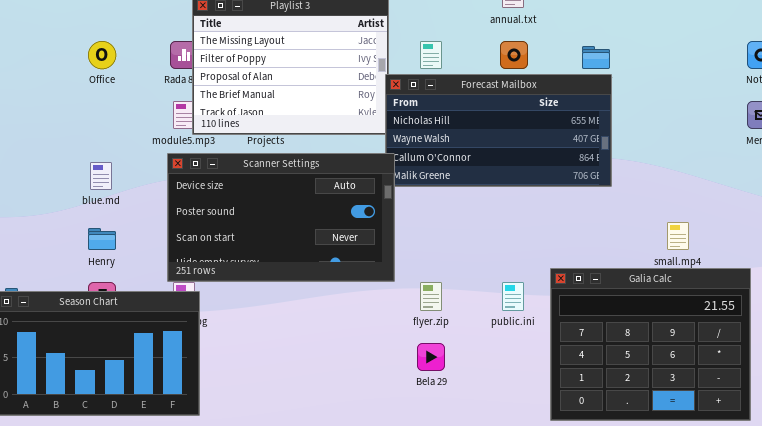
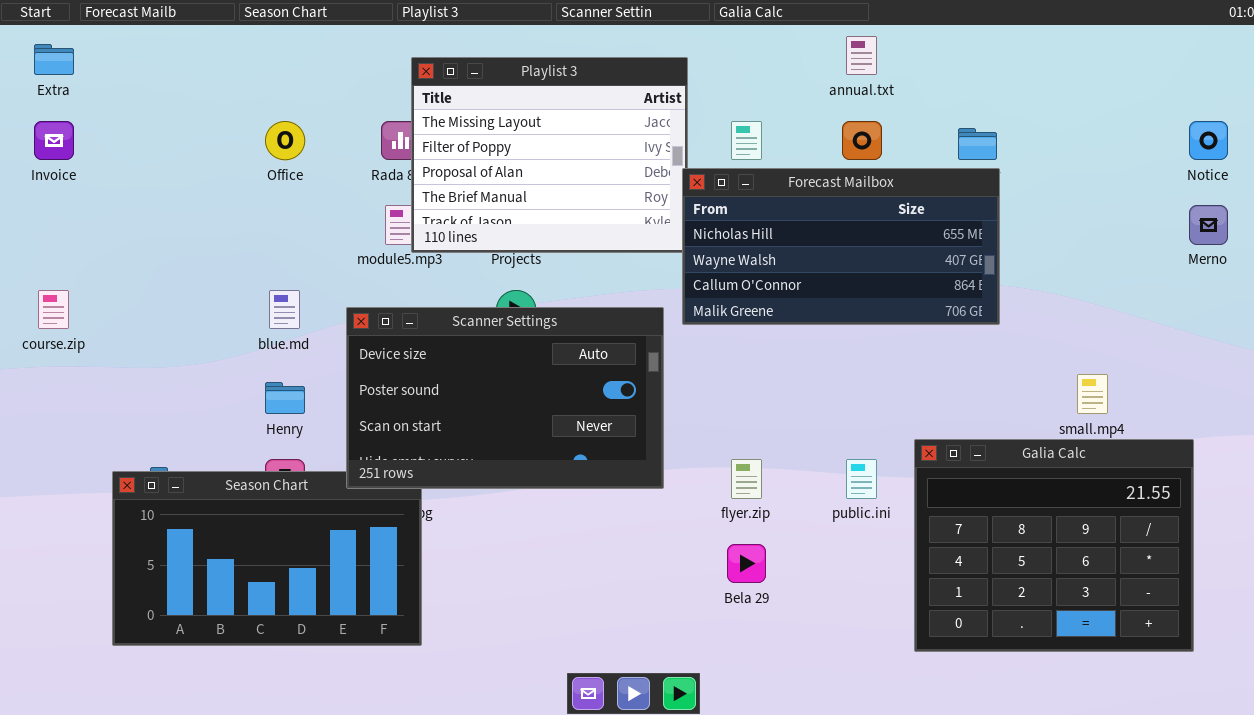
Scanner Settings: [167,153,395,282] -> [346,307,664,489], moved

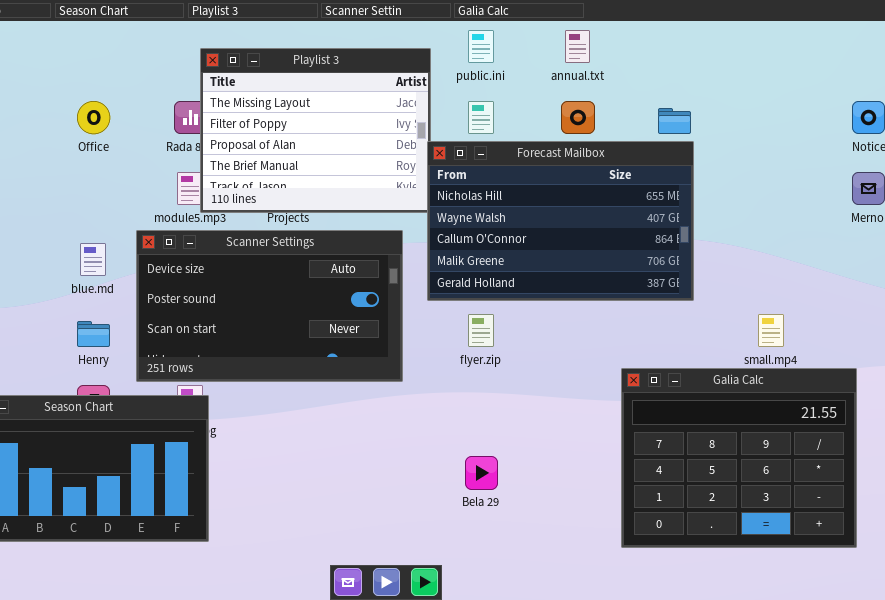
Forecast Mailbox: [682,168,1000,325] -> [427,141,694,301], resized
Scanner Settings: [346,307,664,489] -> [136,230,403,382], moved
flyer.zip: [731,459,762,499] -> [468,314,494,347], moved
public.ini: [846,459,877,499] -> [468,30,494,63], moved

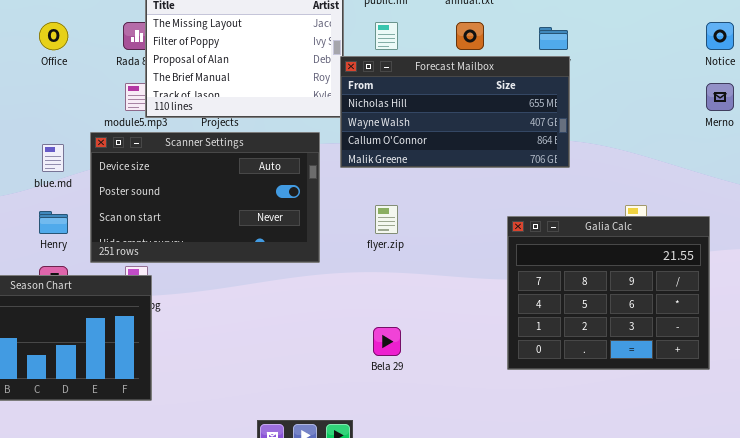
Forecast Mailbox: [427,141,694,301] -> [340,56,570,168], resized
Galia Calc: [621,368,857,548] -> [507,216,710,370], moved

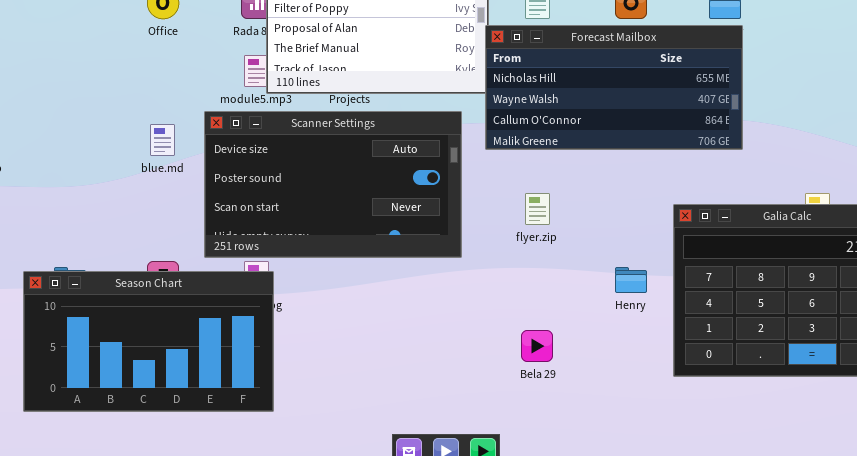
Henry: [39,211,68,234] -> [615,267,647,293], moved

